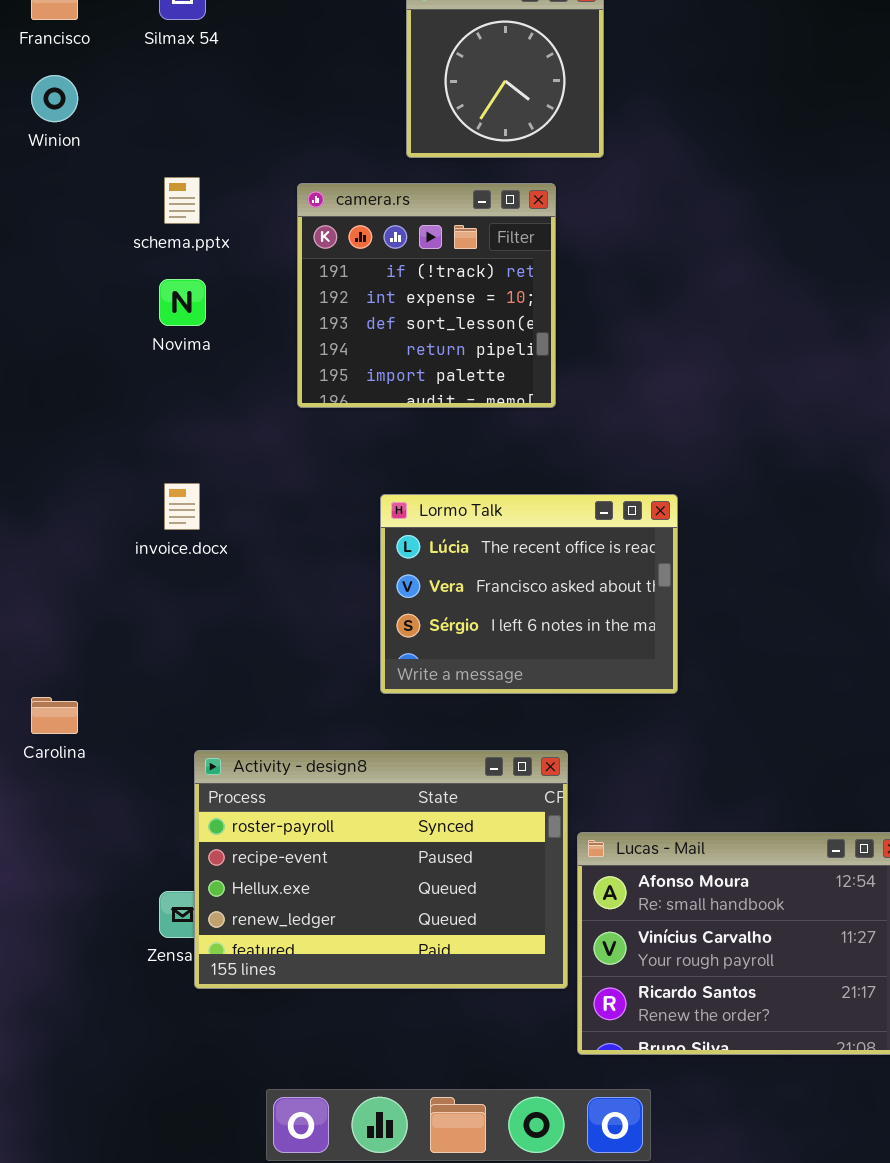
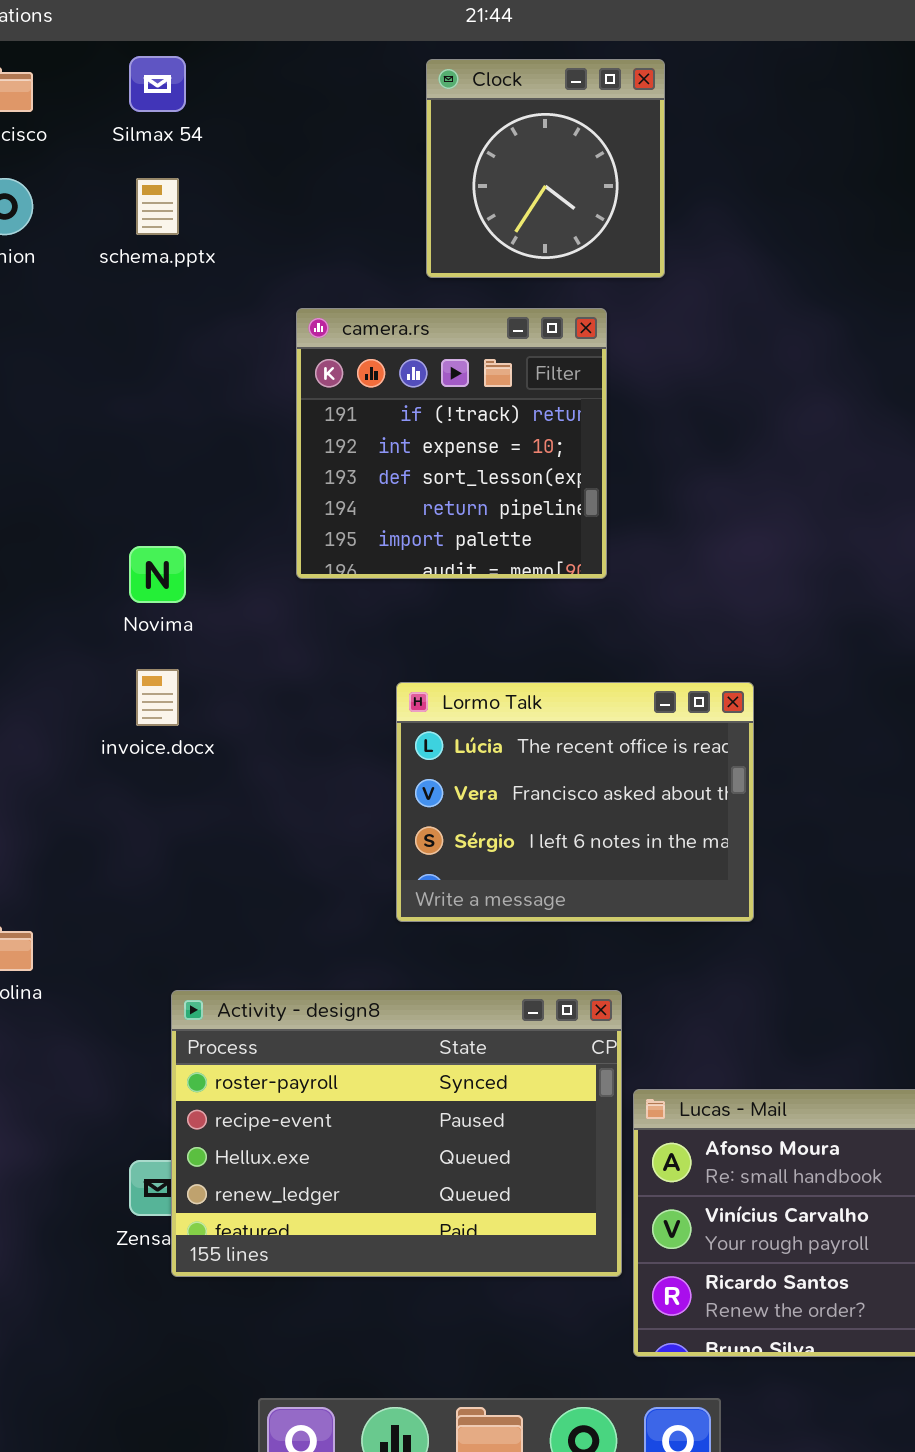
schema.pptx: [164,177,200,224] -> [136,178,179,235], moved
Novima: [159,279,206,326] -> [129,546,186,603], moved

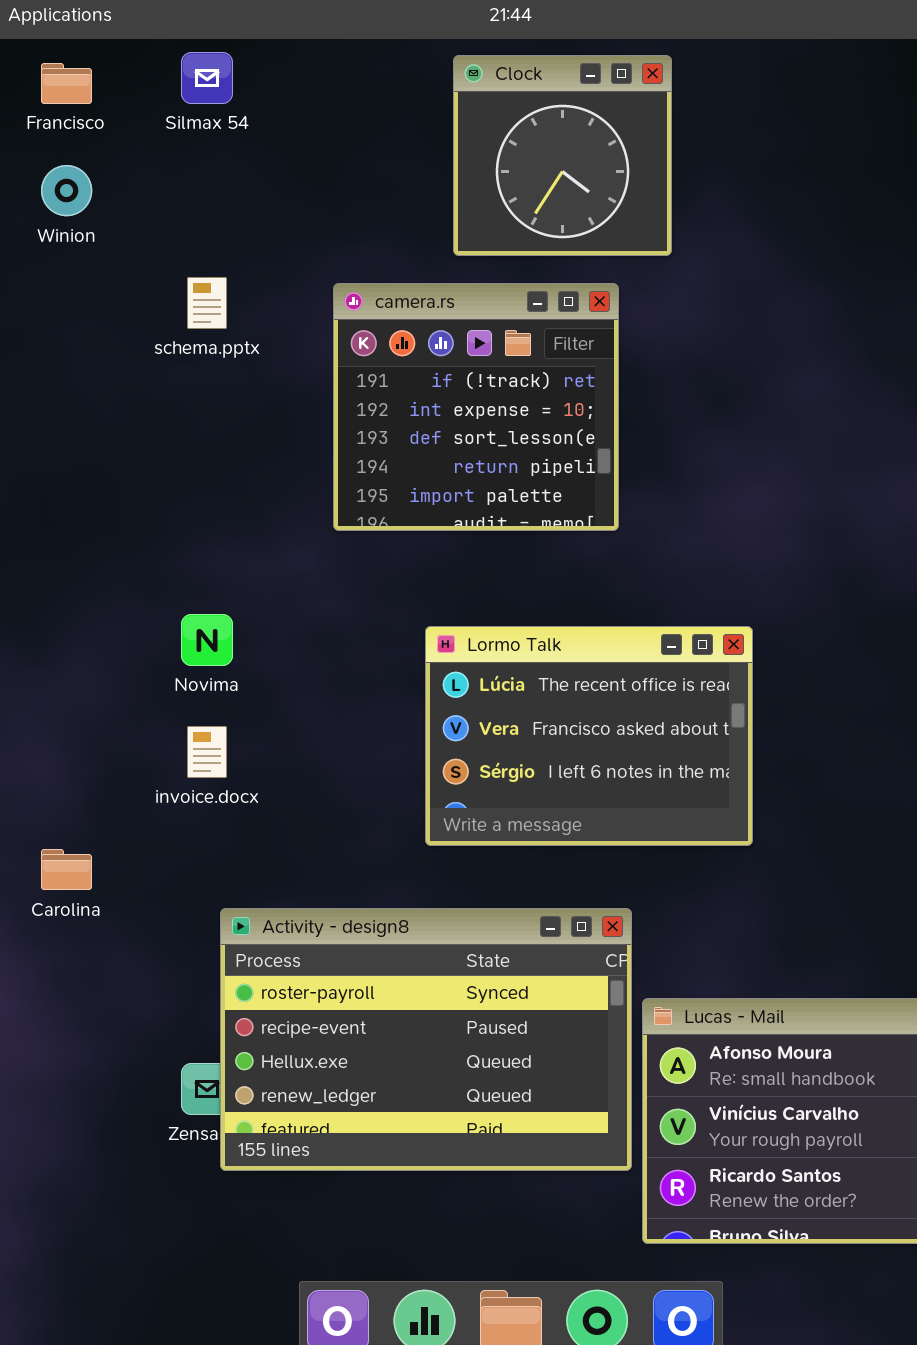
schema.pptx: [136,178,179,235] -> [187,277,227,329], moved
Novima: [129,546,186,603] -> [181,614,233,666], moved
invoice.docx: [136,669,179,726] -> [187,726,227,778], moved

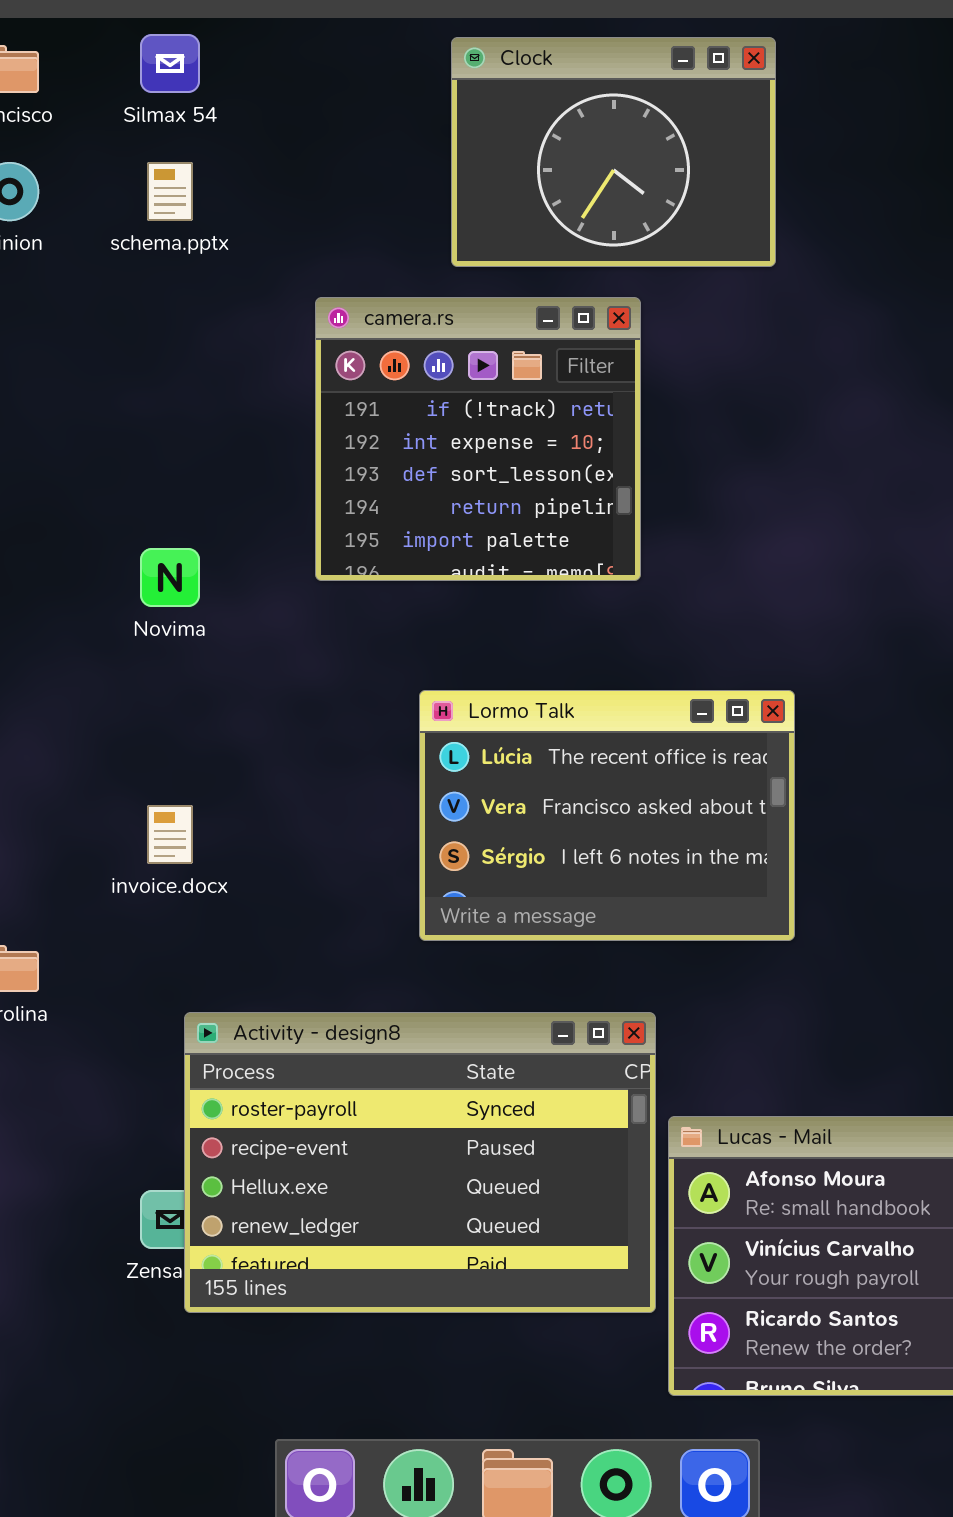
Clock: [453,55,672,256] -> [451,37,776,267], resized
schema.pptx: [187,277,227,329] -> [147,162,193,221], moved
Novima: [181,614,233,666] -> [140,548,200,607], moved

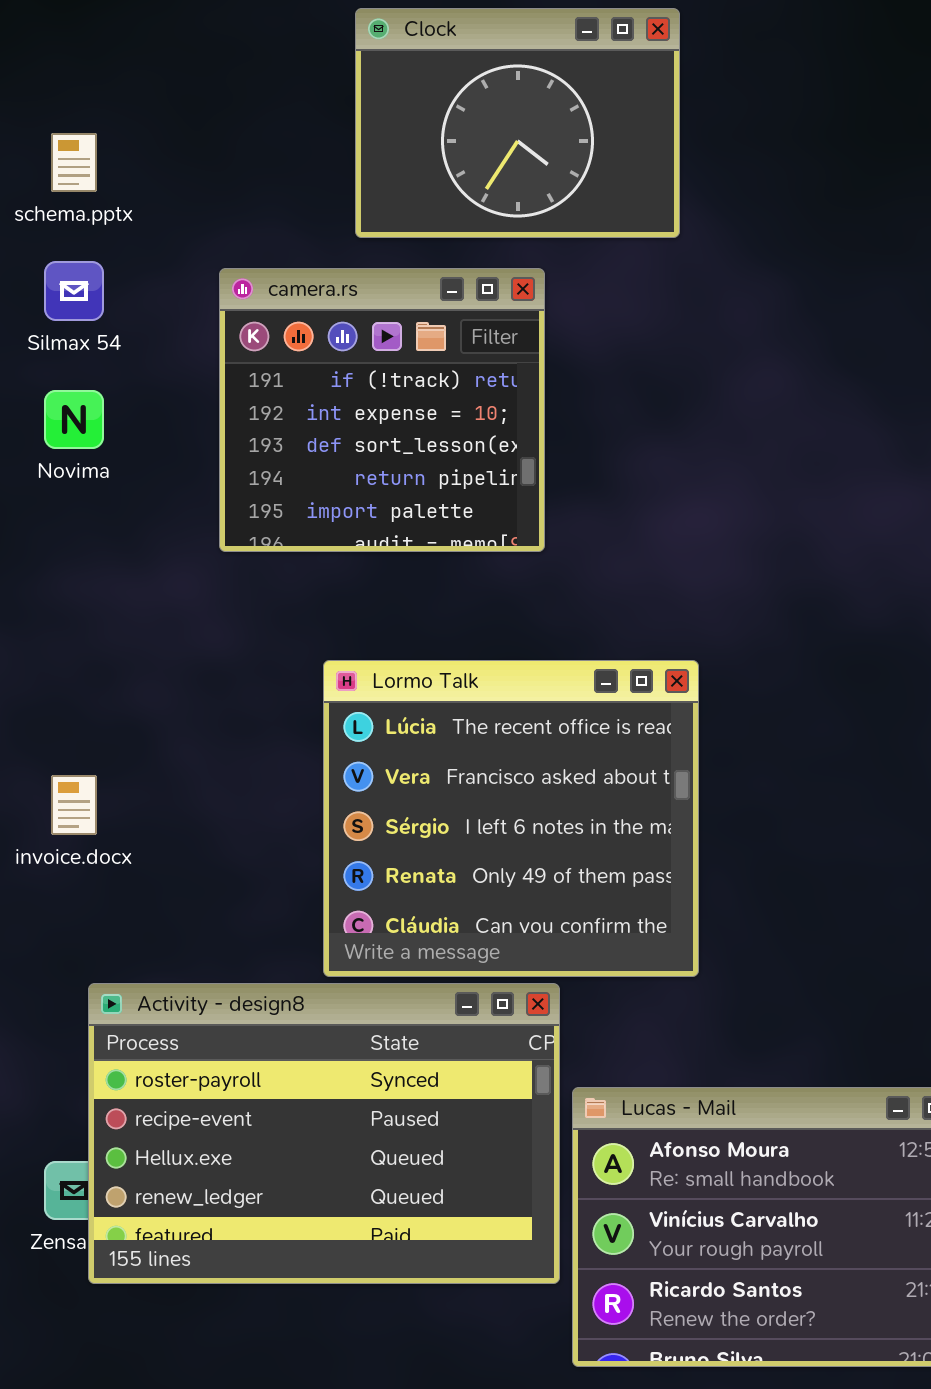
Silmax 54: [140,34,200,93] -> [44,261,104,321], moved
Novima: [140,548,200,607] -> [44,390,104,449], moved
Lormo Talk: [419,690,795,941] -> [323,660,699,977], resized

